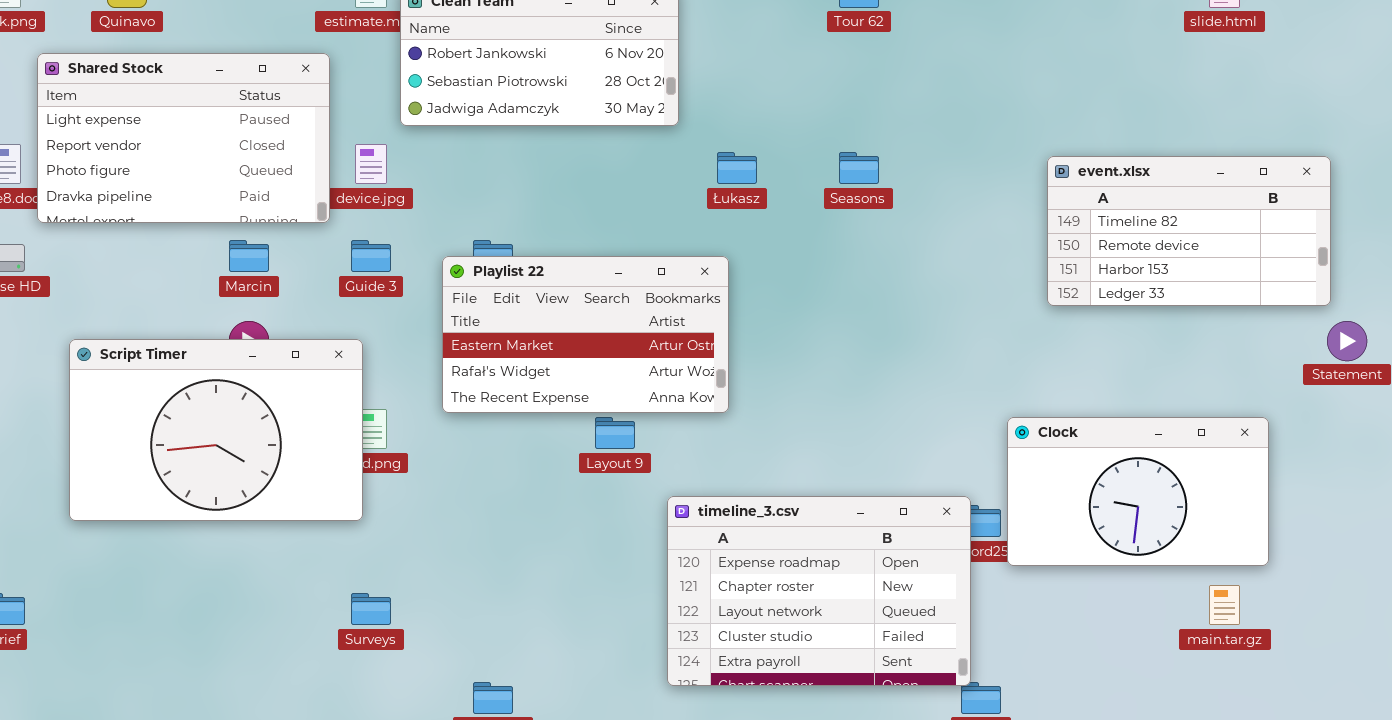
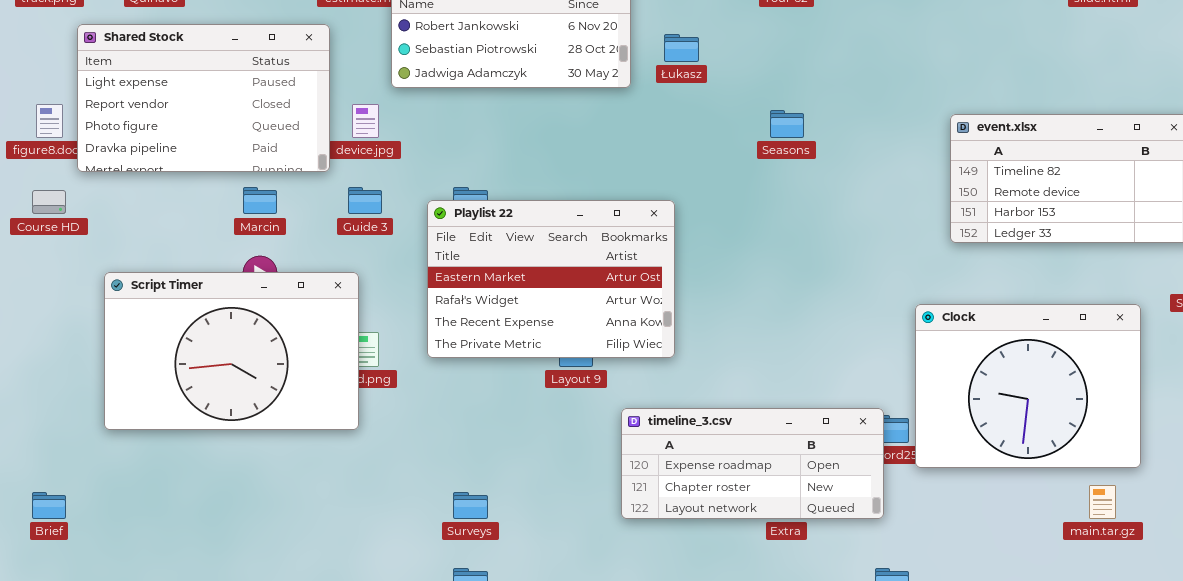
Łukasz: [717,152,757,184] -> [664,34,699,62], moved
Playlist 22: [442,256,729,413] -> [427,200,675,358], resized
Clock: [1007,417,1269,566] -> [915,304,1141,468], resized
timeline_3.csv: [667,496,971,686] -> [621,408,884,519], resized
Surveys: [351,593,391,625] -> [453,492,488,519], moved

